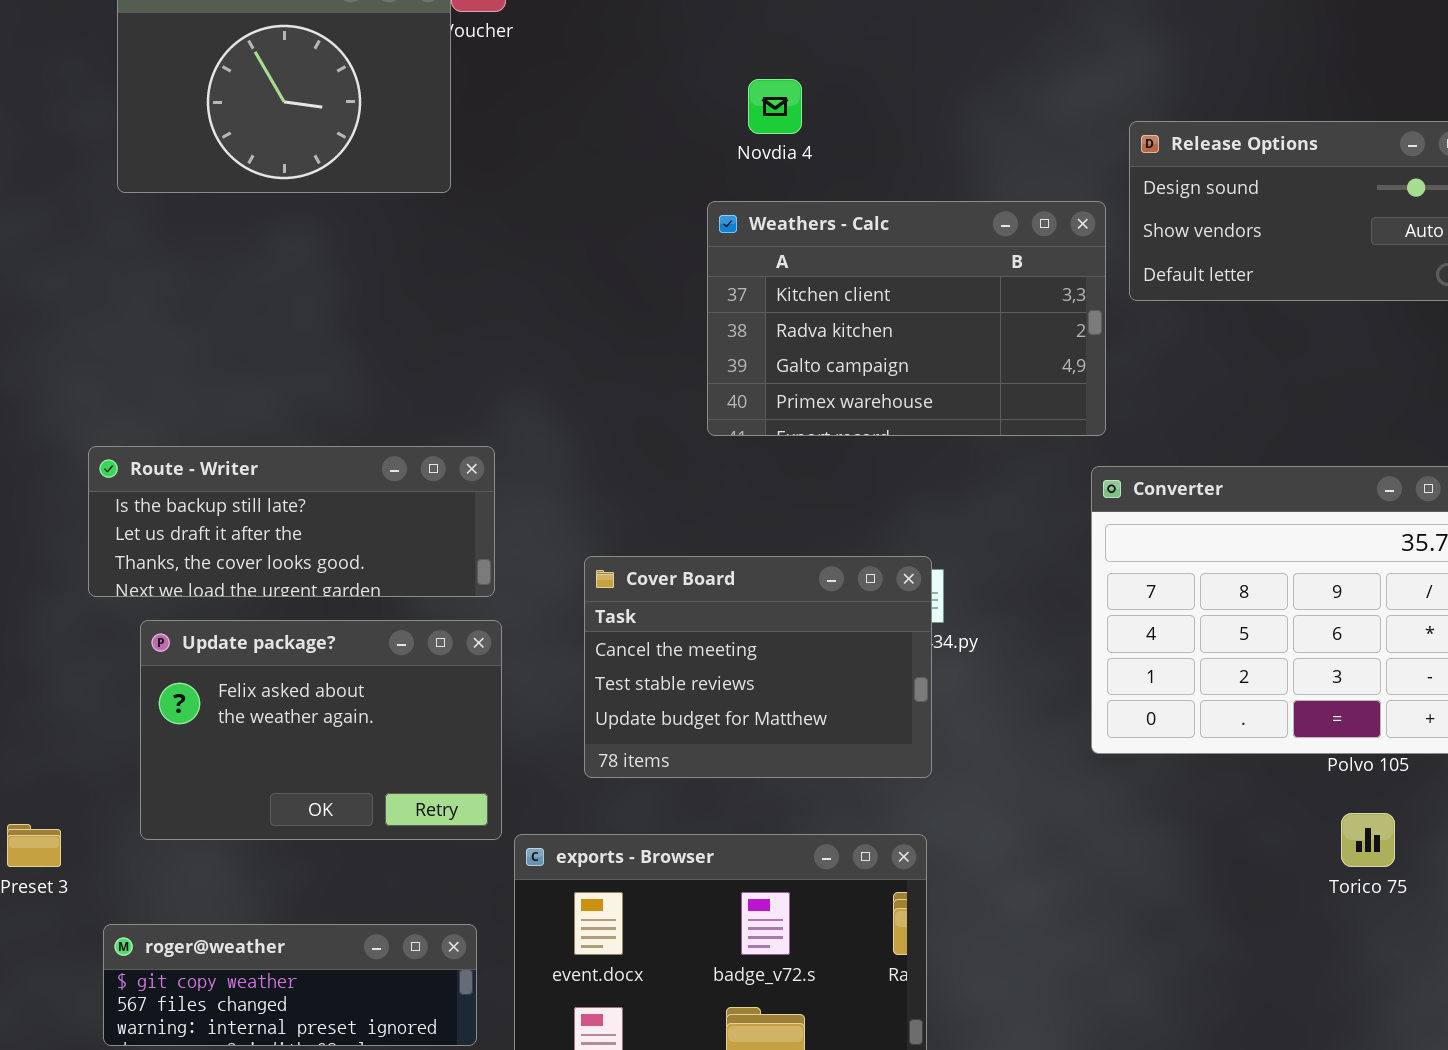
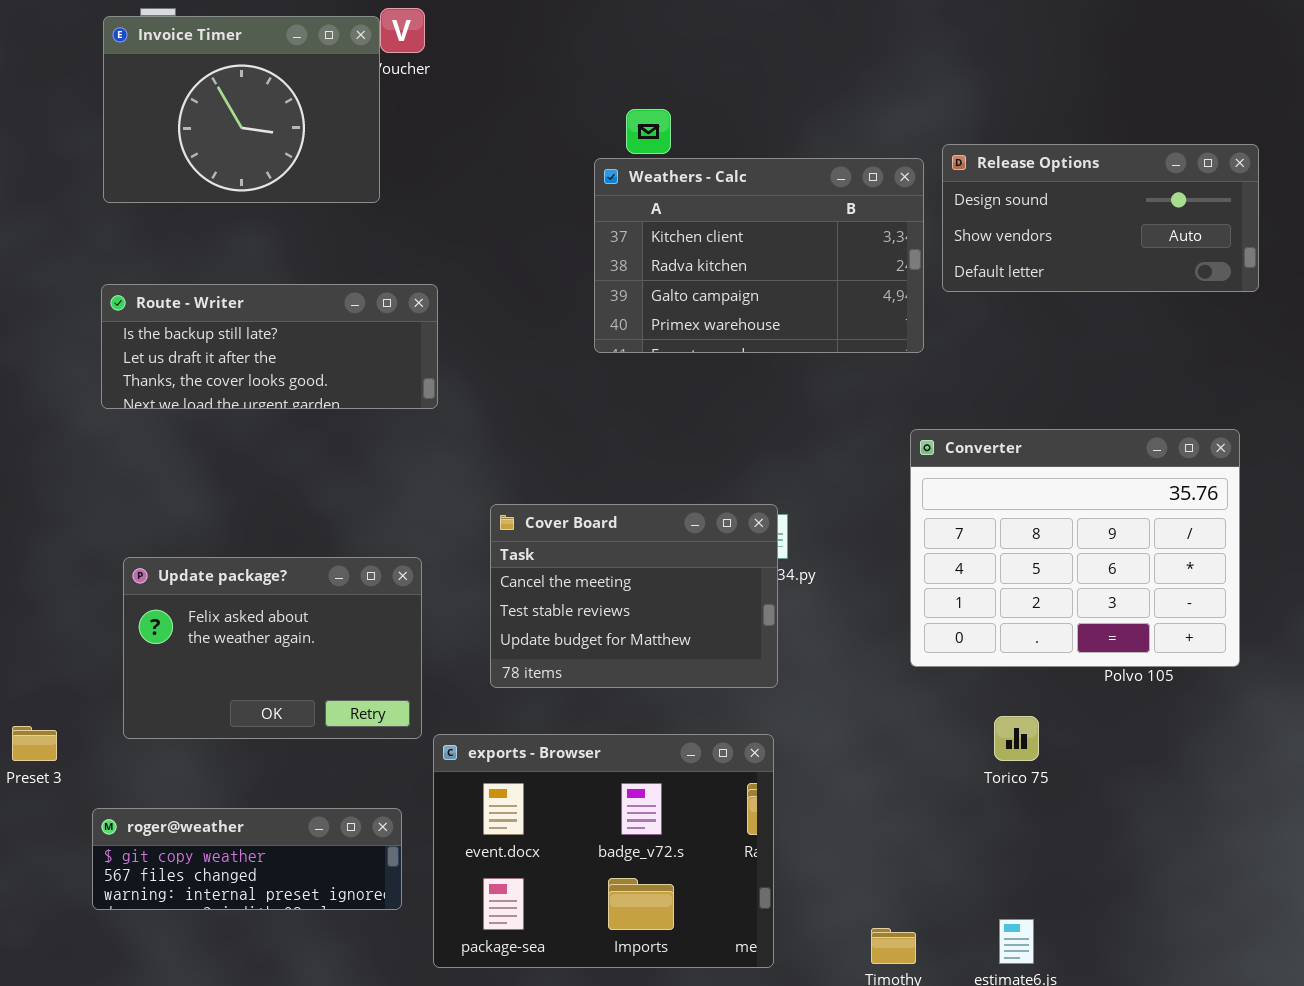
Weathers - Calc: [707,201,1106,436] -> [594,158,924,353], moved
Route - Writer: [88,446,495,597] -> [101,284,438,409], moved
Torico 75: [1341,813,1395,867] -> [994,716,1039,761], moved

